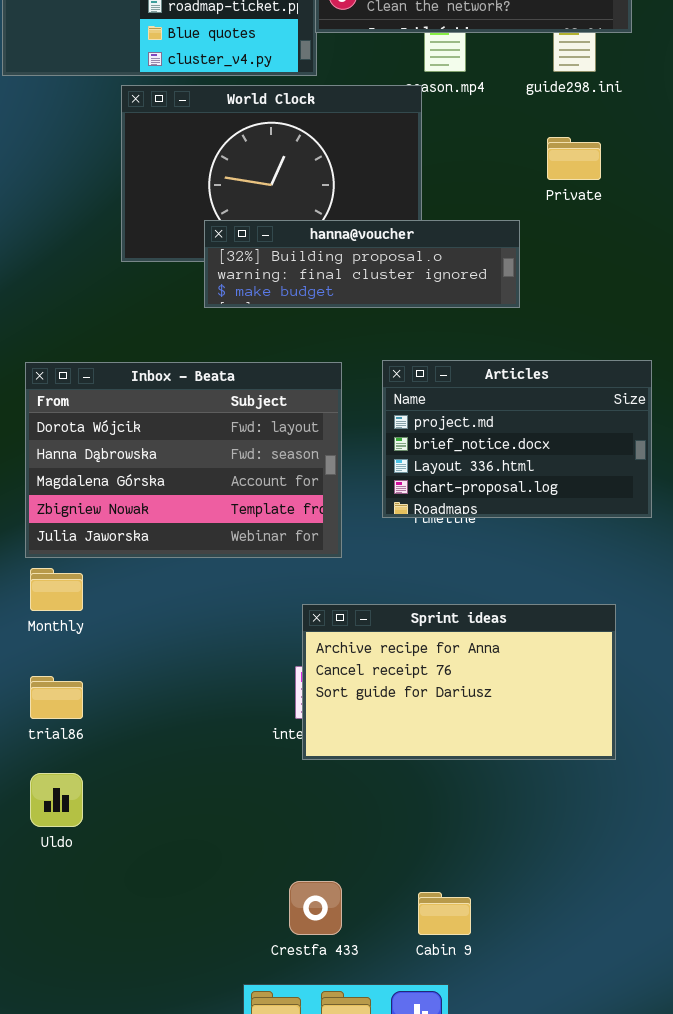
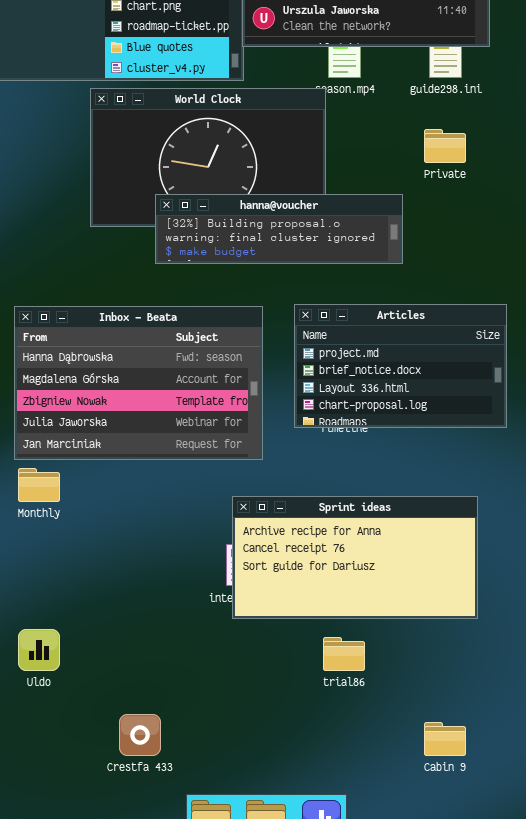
Inbox - Beata: [25,362,342,558] -> [14,306,263,460], scrolled down 1 row
trial86: [30,676,83,719] -> [323,637,365,671], moved
Crestfa 433: [289,881,342,935] -> [119,714,161,756], moved
Cabin 9: [418,892,471,935] -> [424,722,466,756], moved

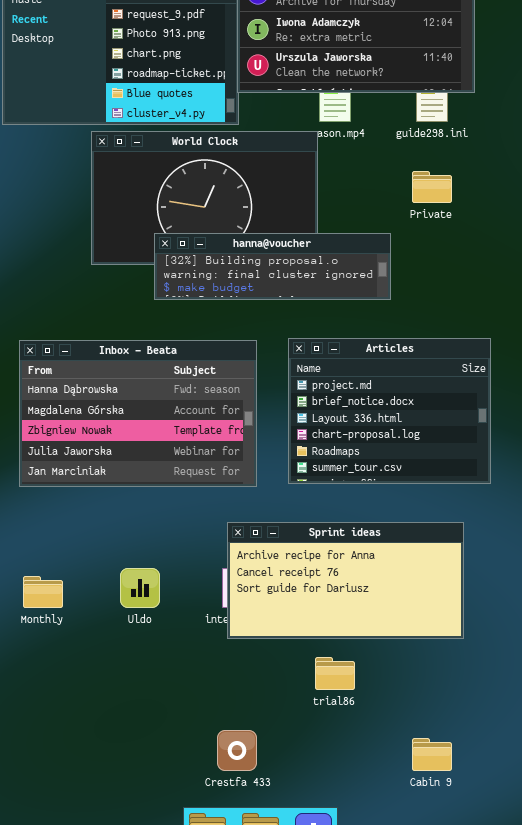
Articles: [294,304,507,428] -> [288,338,491,484], resized
Monthly: [18,468,60,502] -> [23,576,63,608], moved
Uldo: [18,629,60,671] -> [120,568,160,608], moved
Crestfa 433: [119,714,161,756] -> [217,730,257,771], moved

